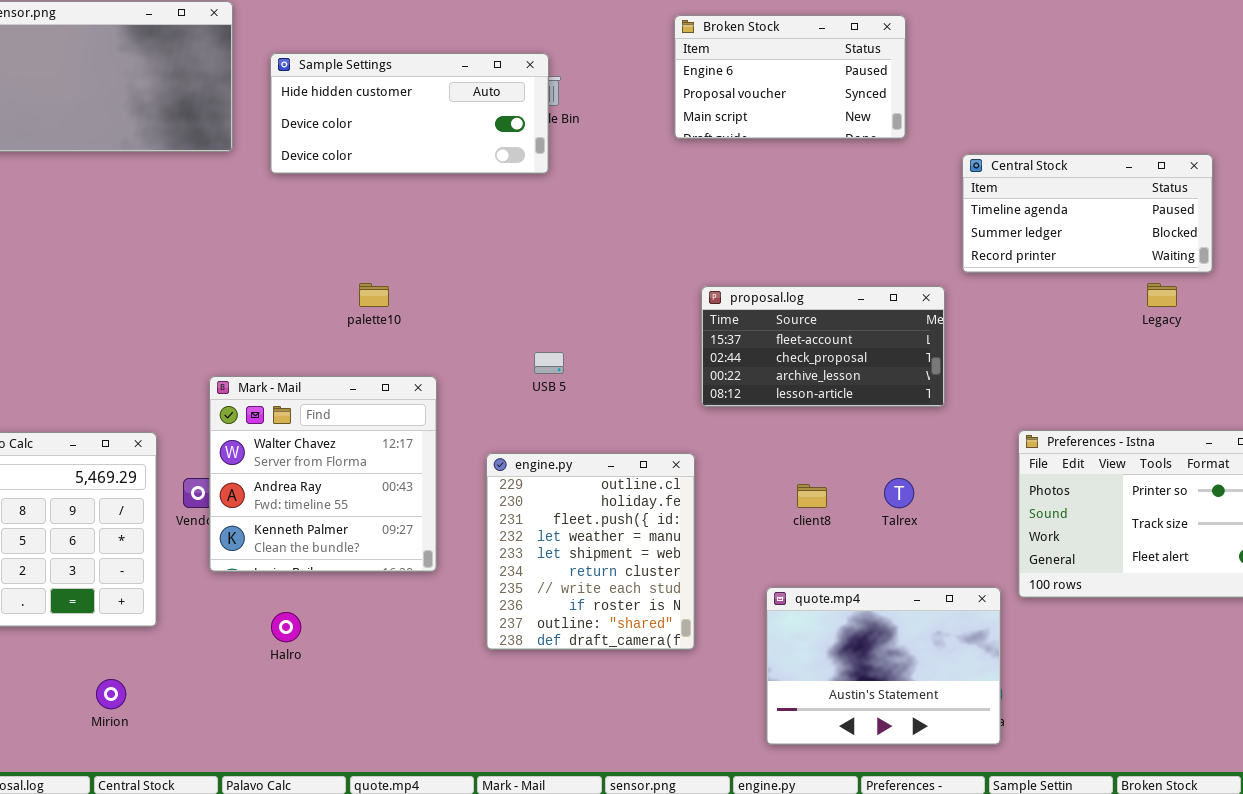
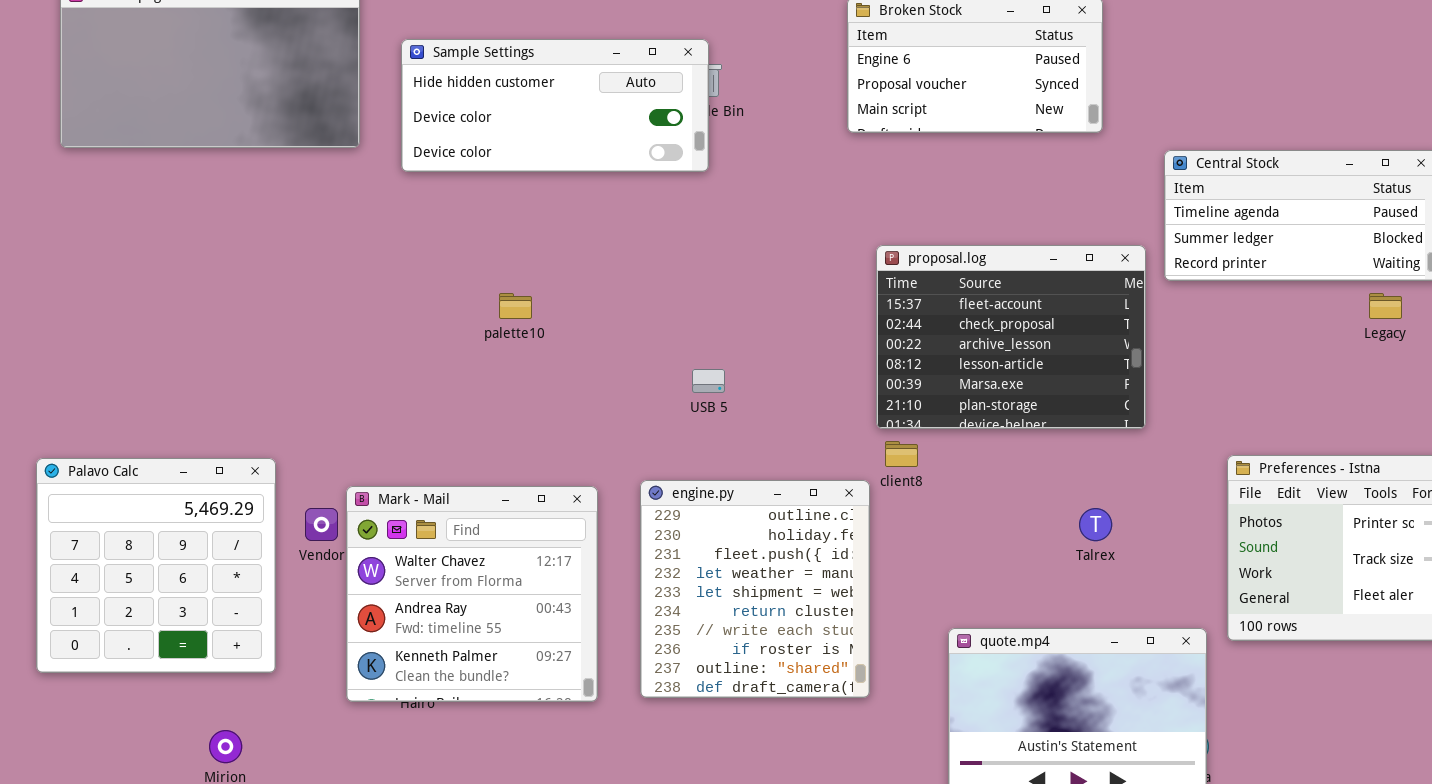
proposal.log: [701,286,945,407] -> [876,245,1146,429], resized
Mark - Mail: [209,376,437,572] -> [346,486,598,702], moved
client8: [797,484,827,508] -> [885,441,918,467], moved

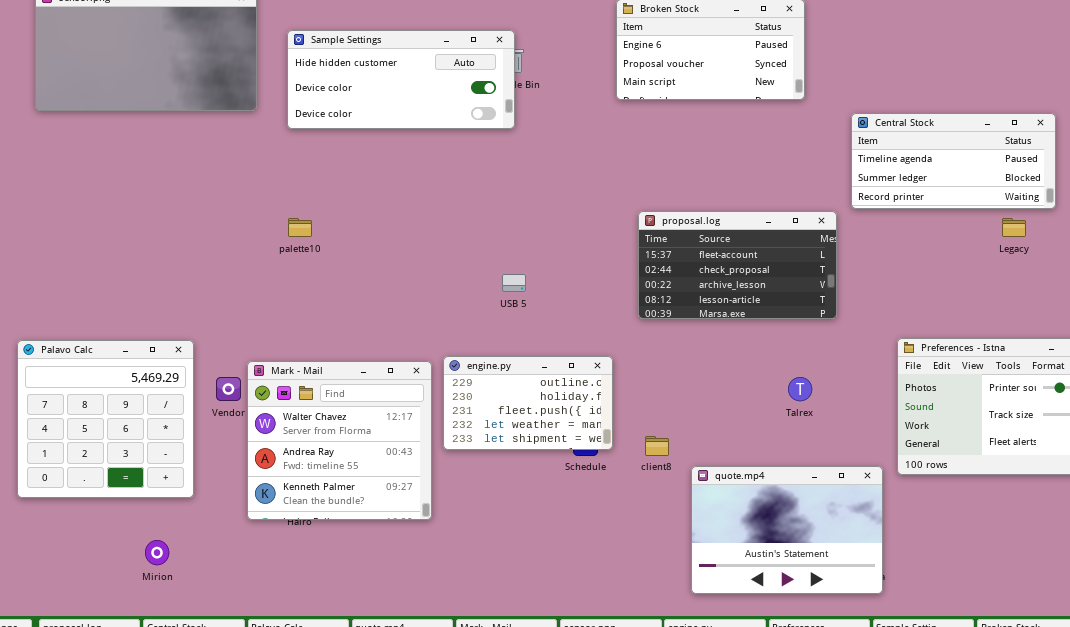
proposal.log: [876,245,1146,429] -> [638,211,837,319], resized
palette10: [499,293,532,319] -> [288,218,312,237], moved
client8: [885,441,918,467] -> [645,436,669,456], moved
engine.py: [640,480,870,698] -> [443,356,613,450], moved, resized

